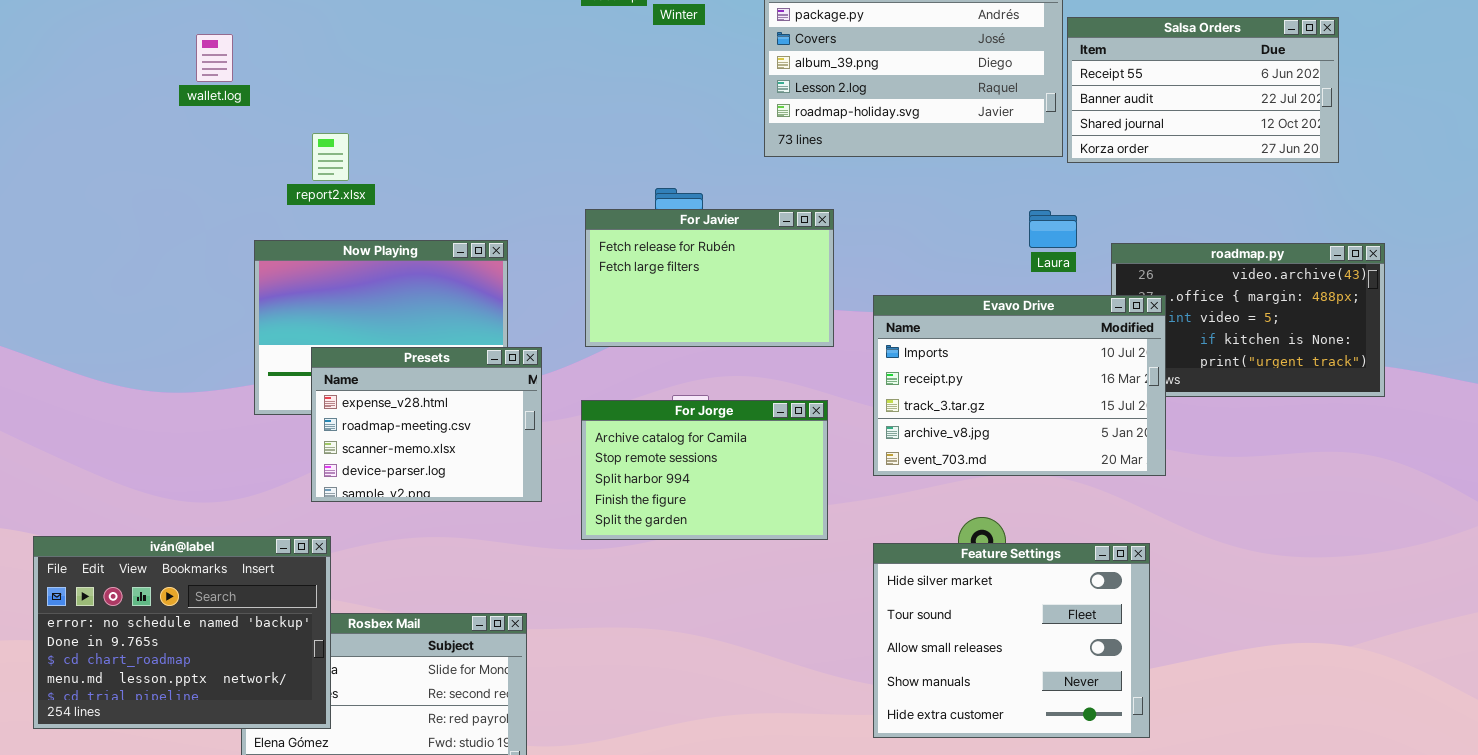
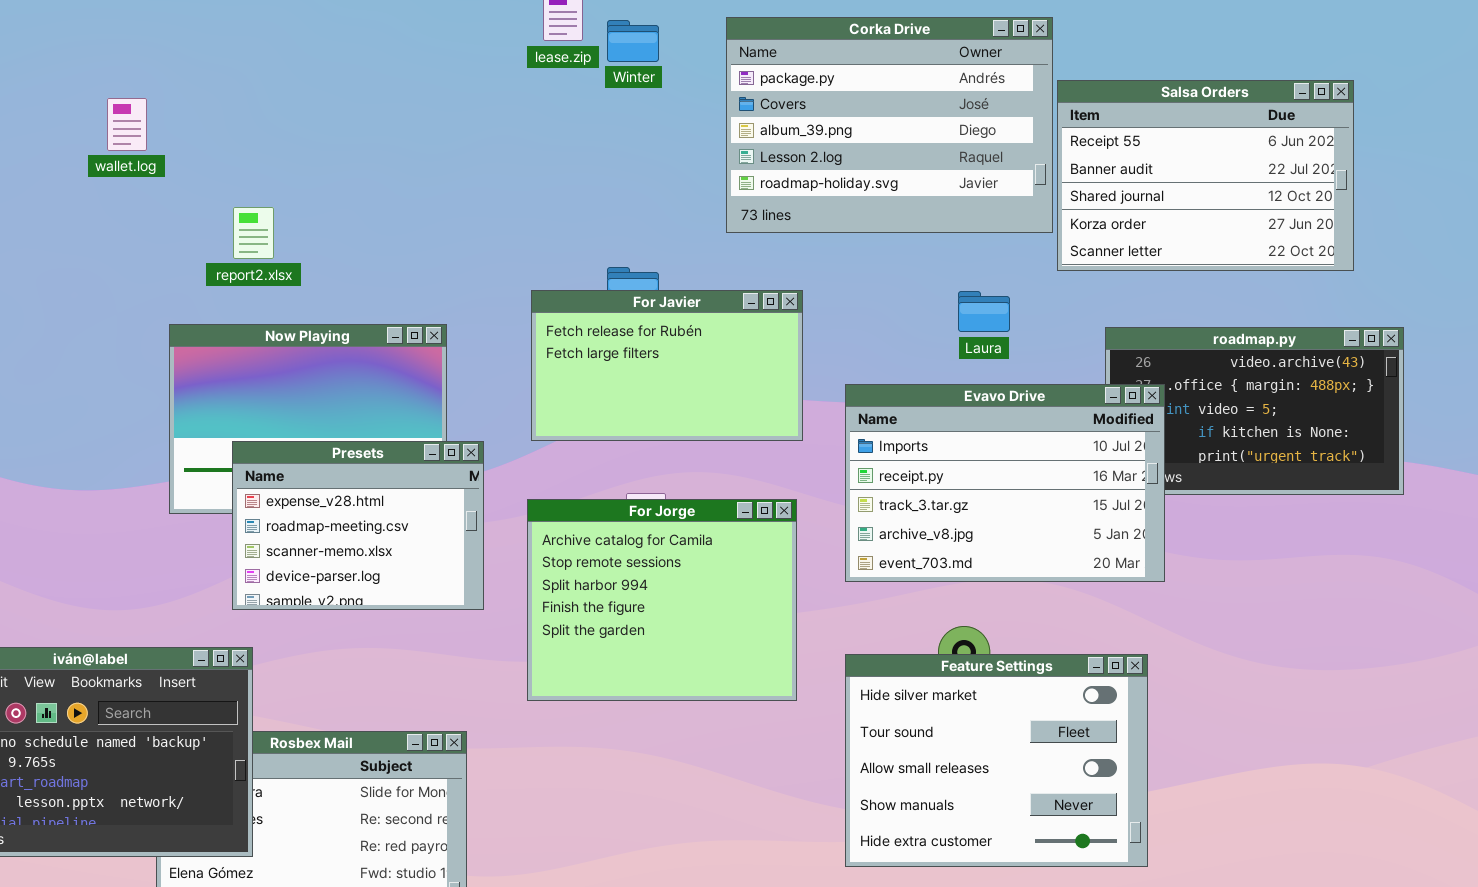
Salsa Orders: [1067,17,1339,163] -> [1057,80,1354,271], resized
Laura: [1029,210,1077,248] -> [958,291,1010,332], moved
For Jorge: [581,400,828,540] -> [527,499,797,701], resized

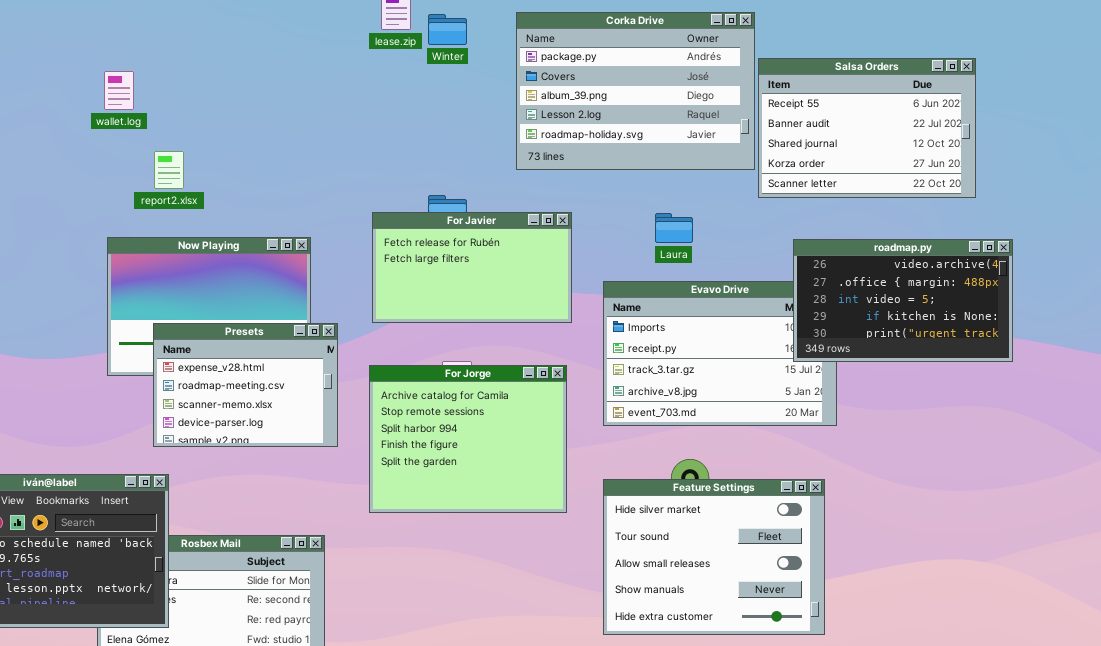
wallet.log: [107,98,147,151] -> [104,71,134,110], moved
Laura: [958,291,1010,332] -> [655,213,693,243], moved
roadmap.py: [1105,327,1404,495] -> [793,239,1013,362], raised

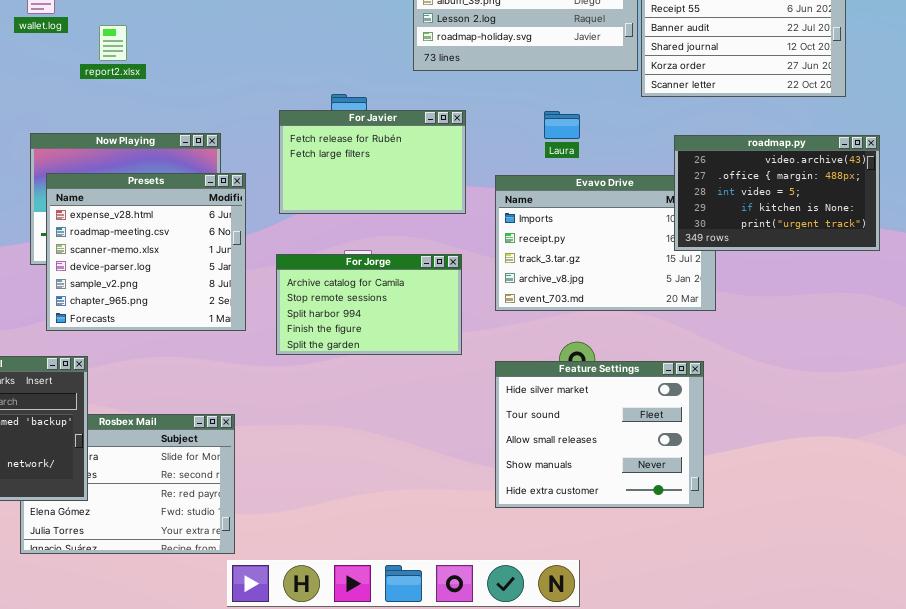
report2.xlsx: [154,151,184,189] -> [99,25,127,61], moved
Presets: [153,323,338,447] -> [46,173,246,331], resized
For Jorge: [369,365,567,513] -> [276,254,462,355], resized

